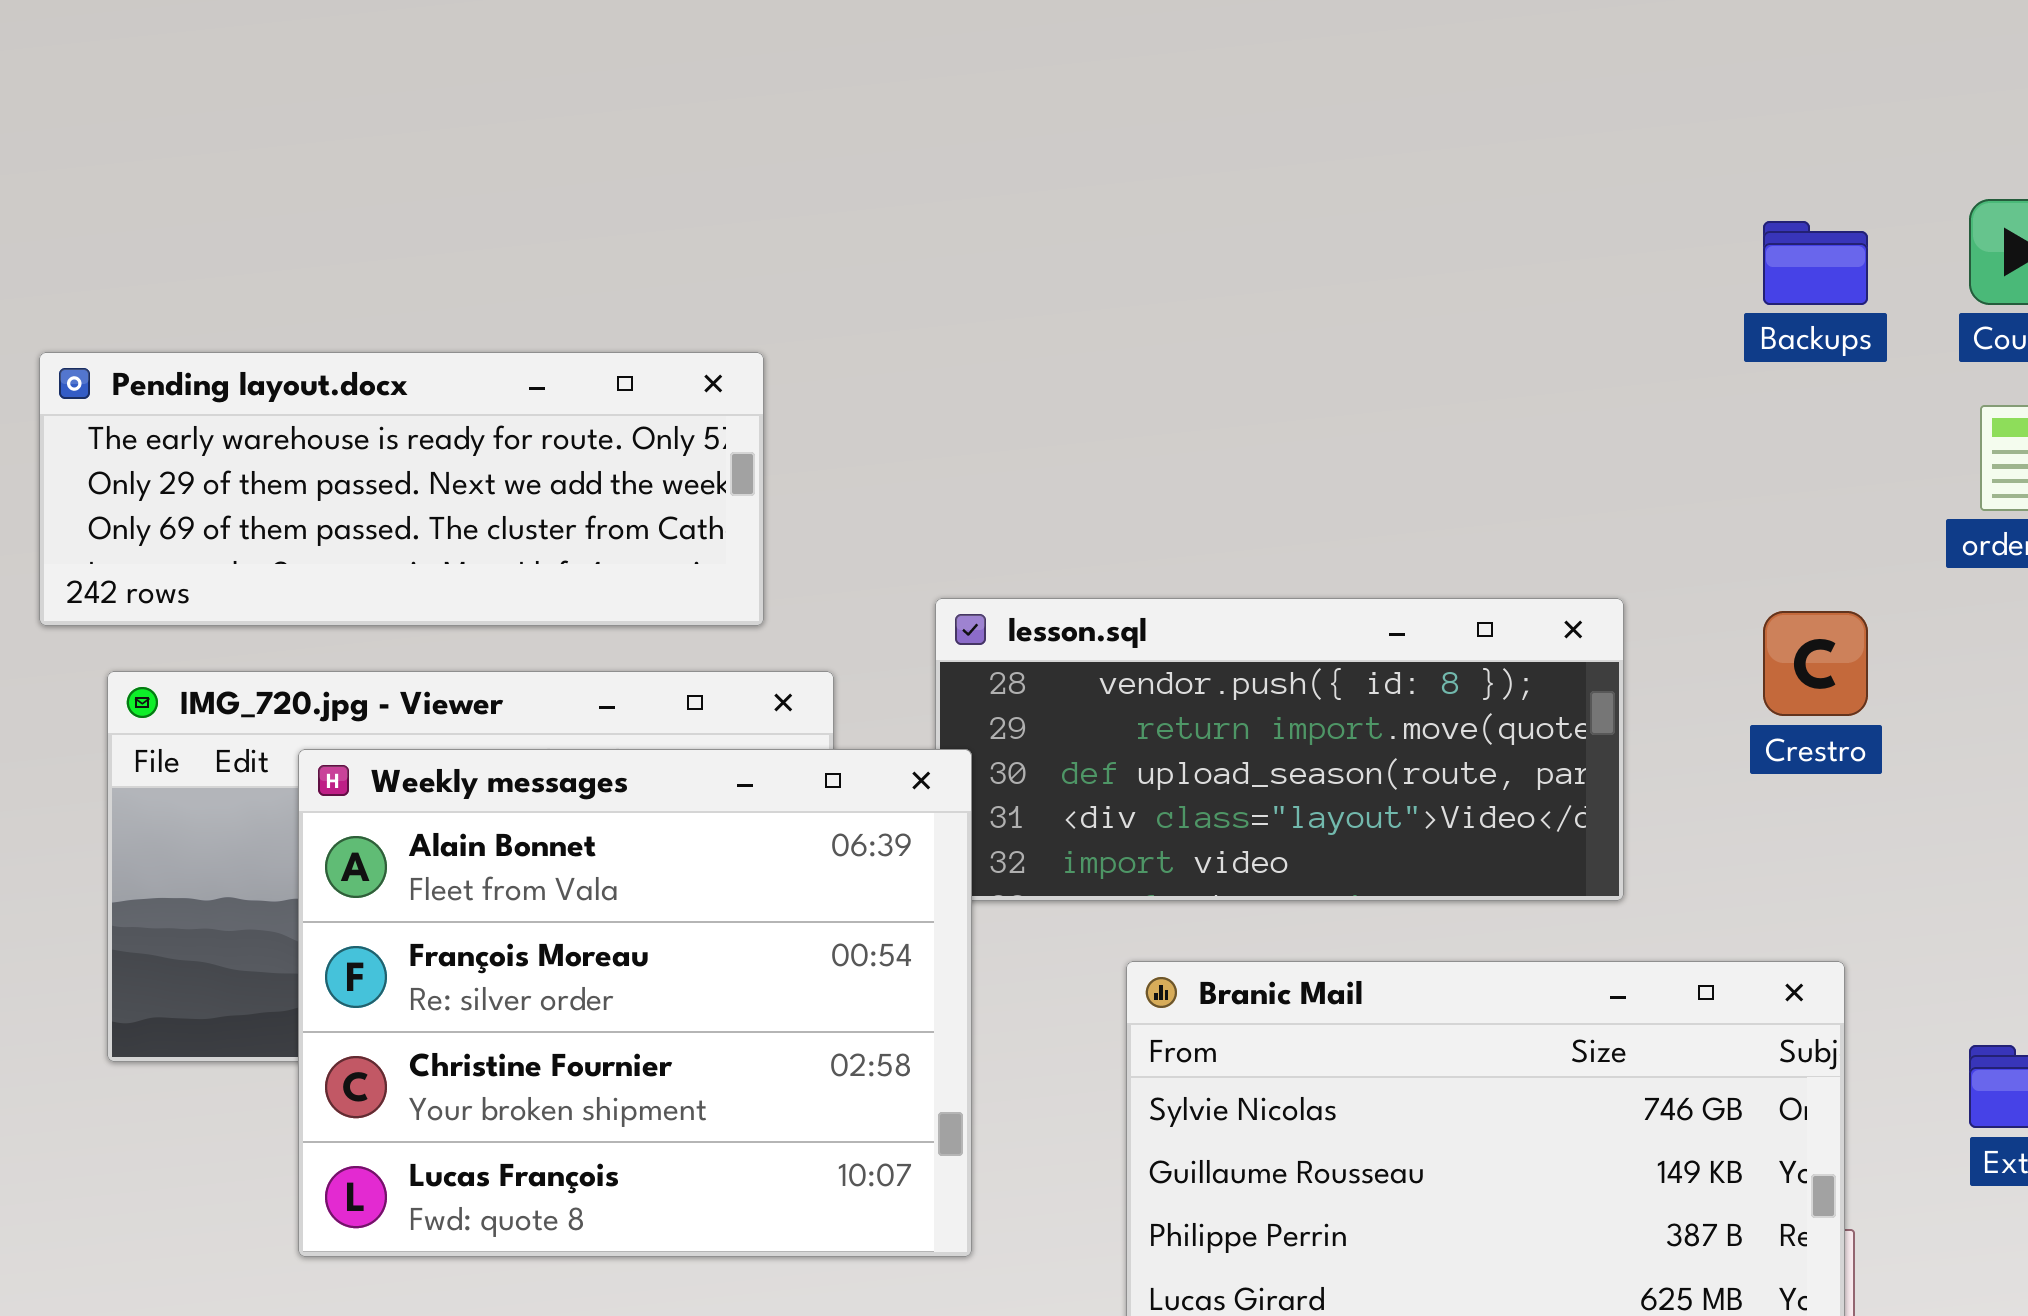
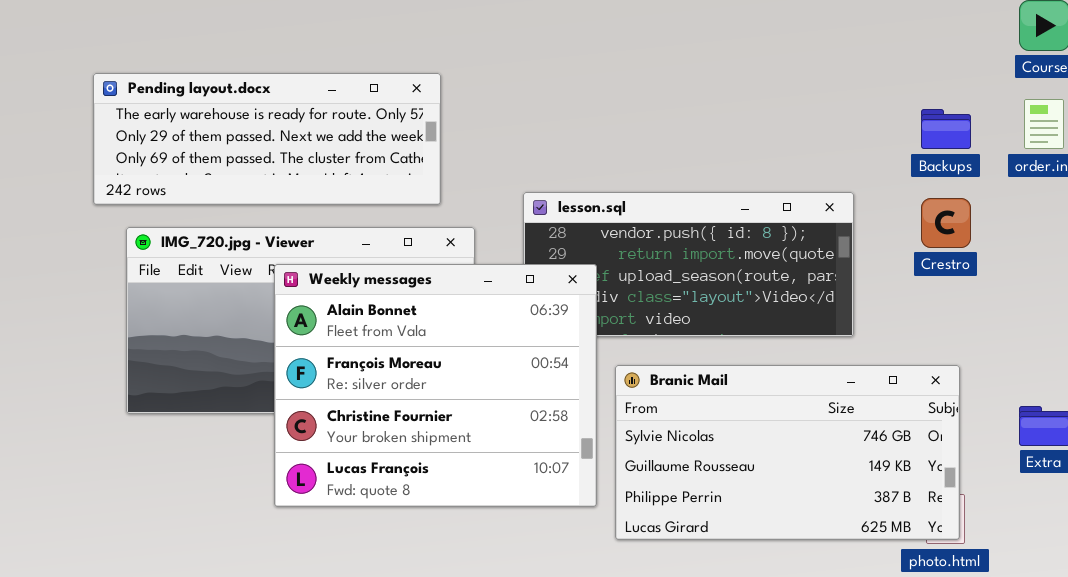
Backups: [1763,221,1868,305] -> [921,109,971,149], moved
Weekly messages: [298,749,972,1257] -> [274,264,597,507], moved

